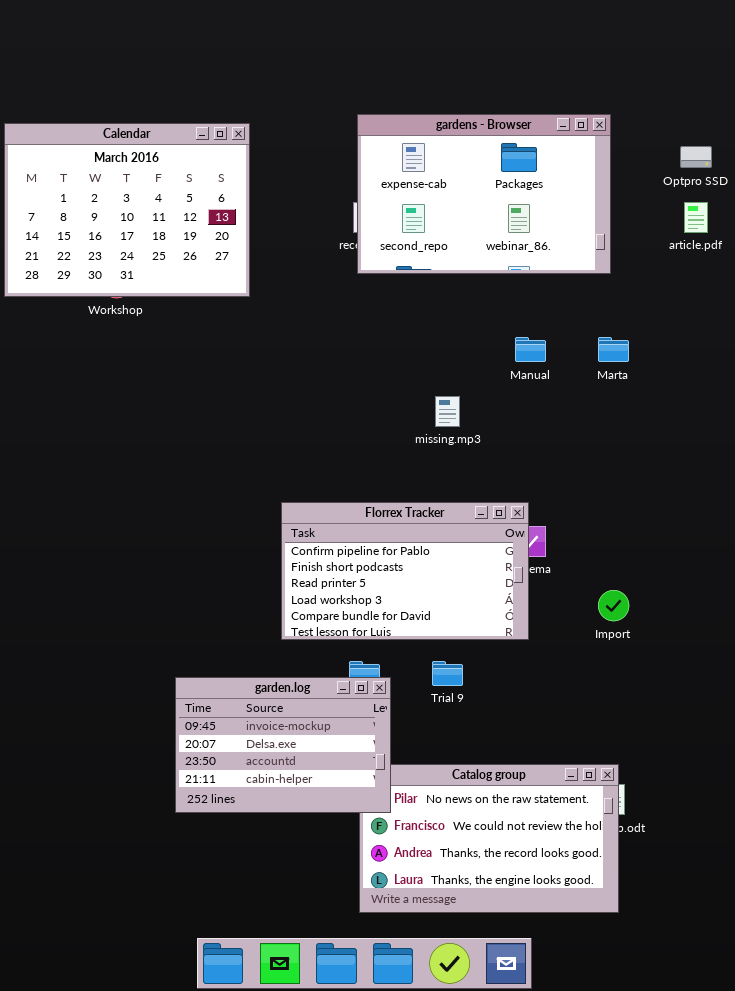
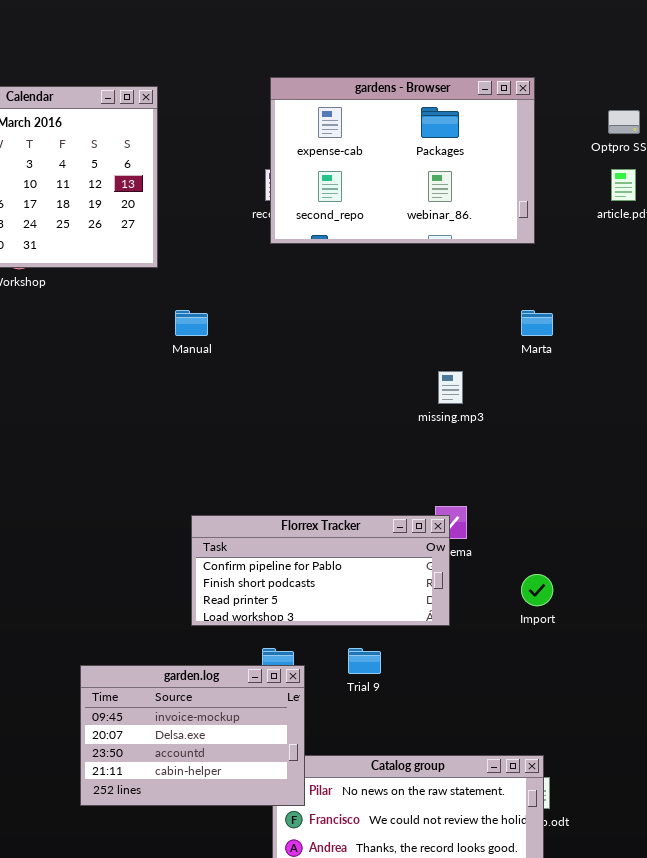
Manual: [515,337,546,362] -> [175,310,208,336], moved
missing.mp3: [435,396,460,427] -> [438,371,463,404], moved
Florrex Tracker: [281,502,529,640] -> [191,515,450,626], resized

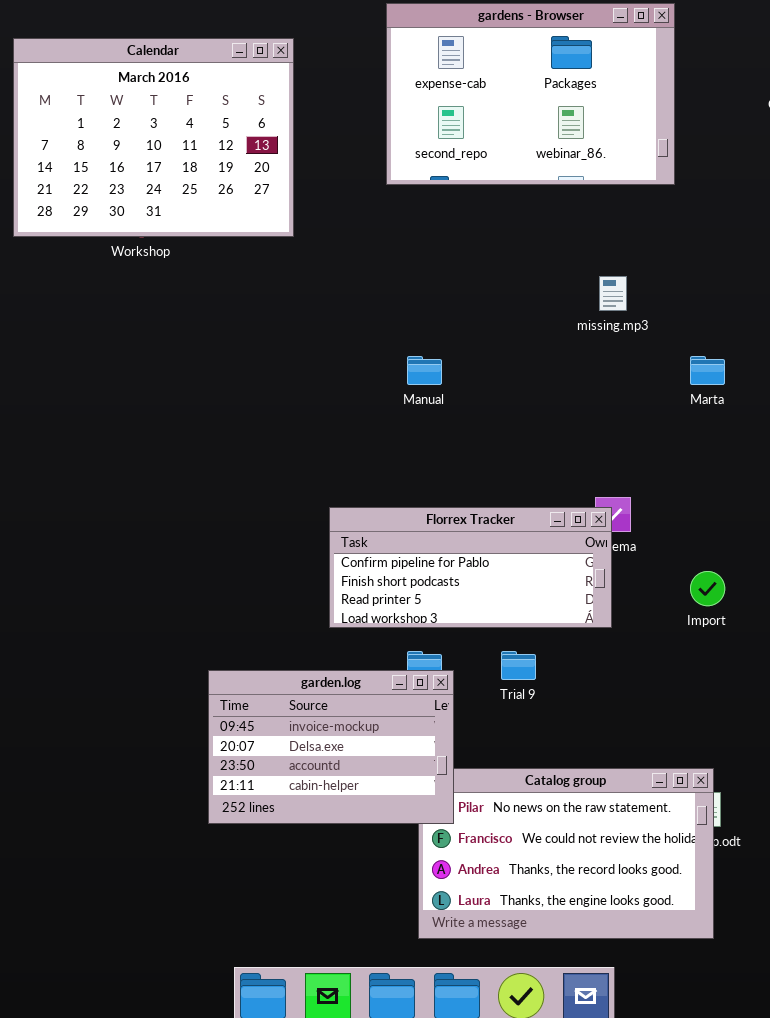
gardens - Browser: [270,77,535,244] -> [386,3,675,185], moved
Manual: [175,310,208,336] -> [407,356,442,385], moved
Marta: [521,310,553,336] -> [690,356,725,385], moved
missing.mp3: [438,371,463,404] -> [599,276,627,311], moved

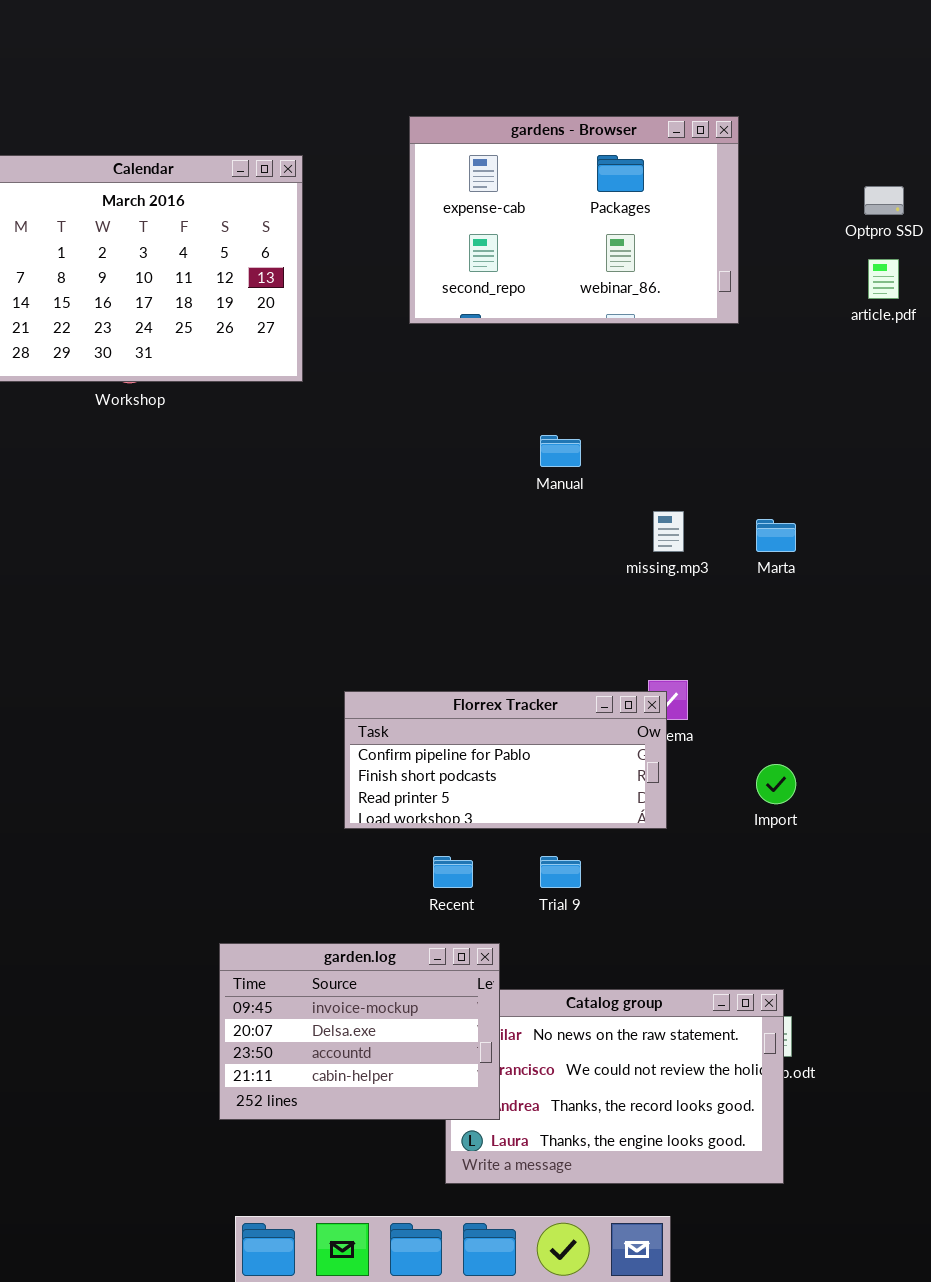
missing.mp3: [599,276,627,311] -> [653,511,684,552], moved
Manual: [407,356,442,385] -> [540,435,581,467], moved
garden.log: [208,670,454,824] -> [219,943,500,1120], moved

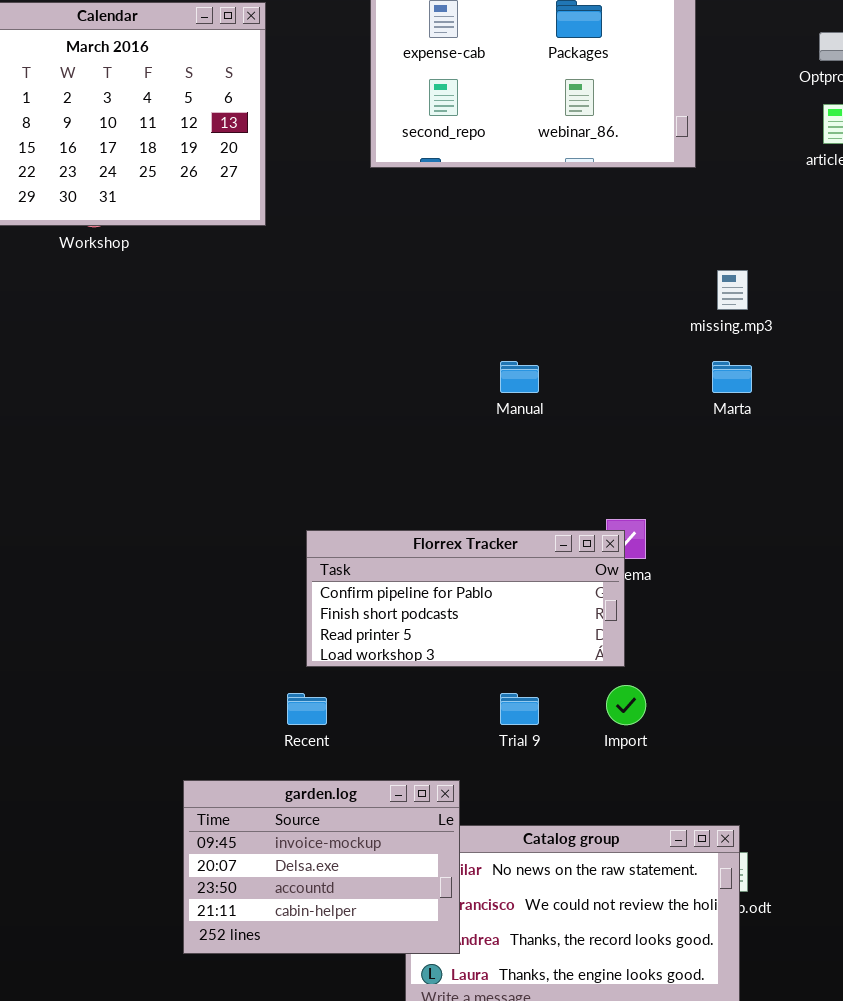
Manual: [540,435,581,467] -> [500,361,539,393], moved
missing.mp3: [653,511,684,552] -> [717,270,748,310], moved
Import: [756,764,796,804] -> [606,685,646,725], moved
Recent: [433,856,473,888] -> [287,693,327,725], moved

